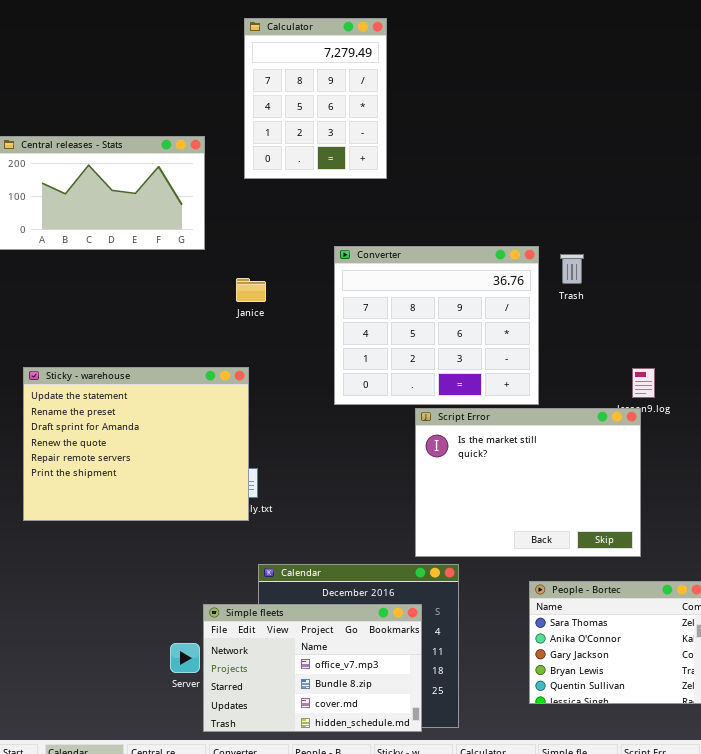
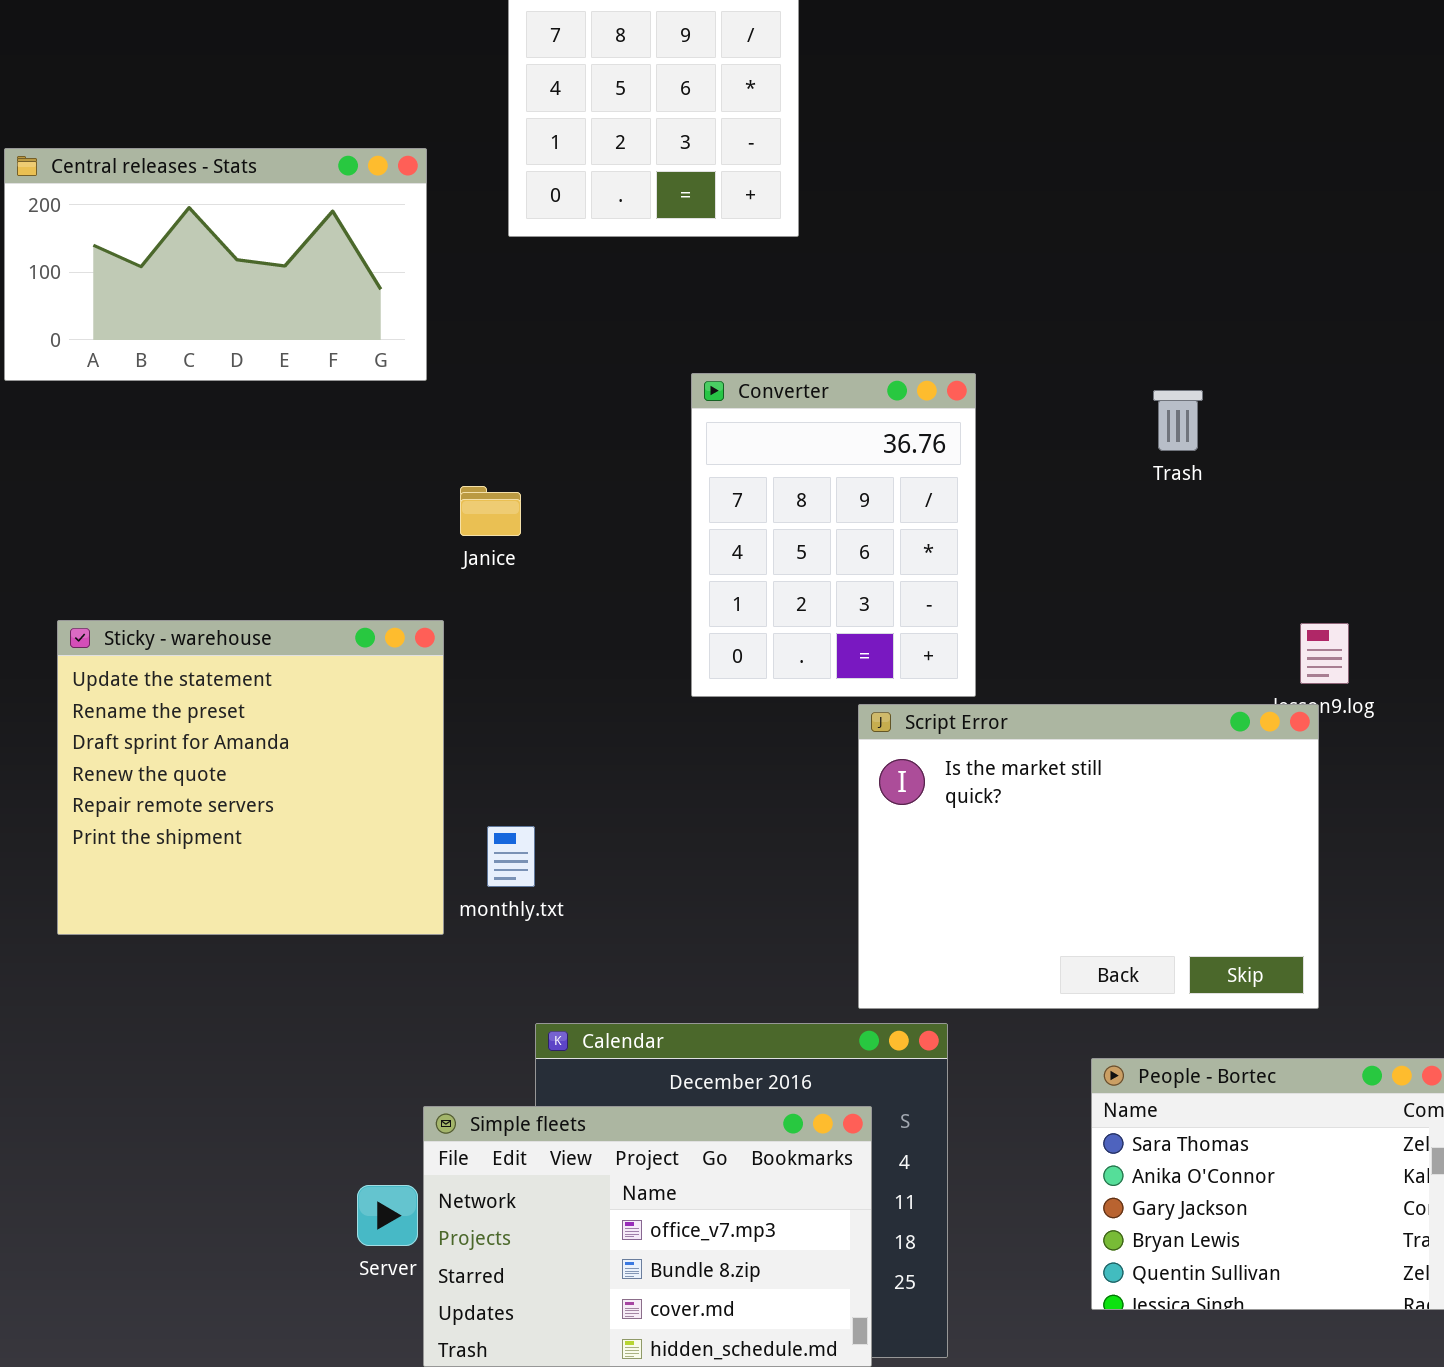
Converter: [334,246,539,405] -> [691,373,976,697], resized
Janice: [236,278,266,302] -> [460,486,521,536], moved
Sticky - warehouse: [23,367,249,521] -> [57,620,444,935], resized

